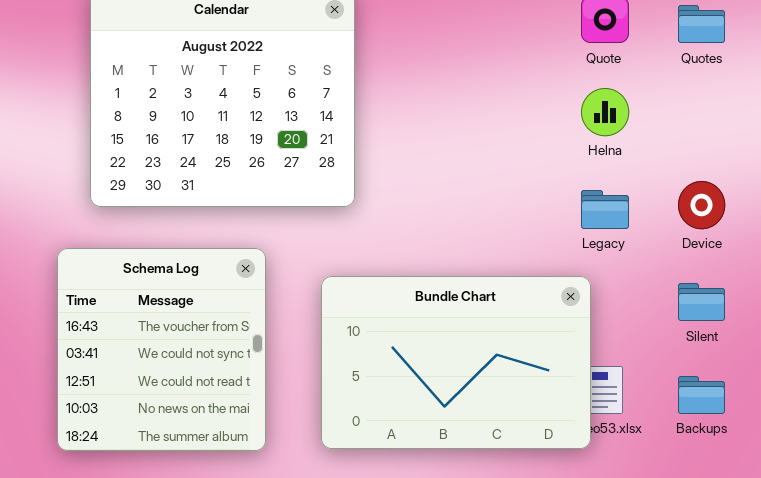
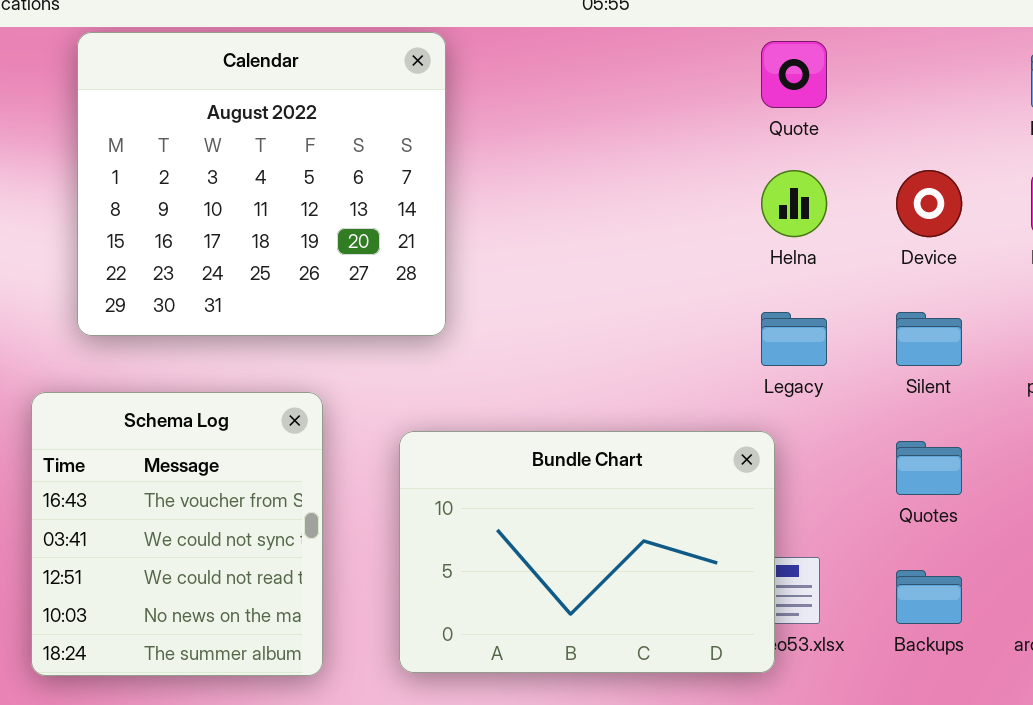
Quotes: [678,5,725,43] -> [896,441,962,495], moved
Device: [678,181,725,229] -> [896,170,962,237], moved
Silent: [678,283,725,321] -> [896,312,962,366], moved

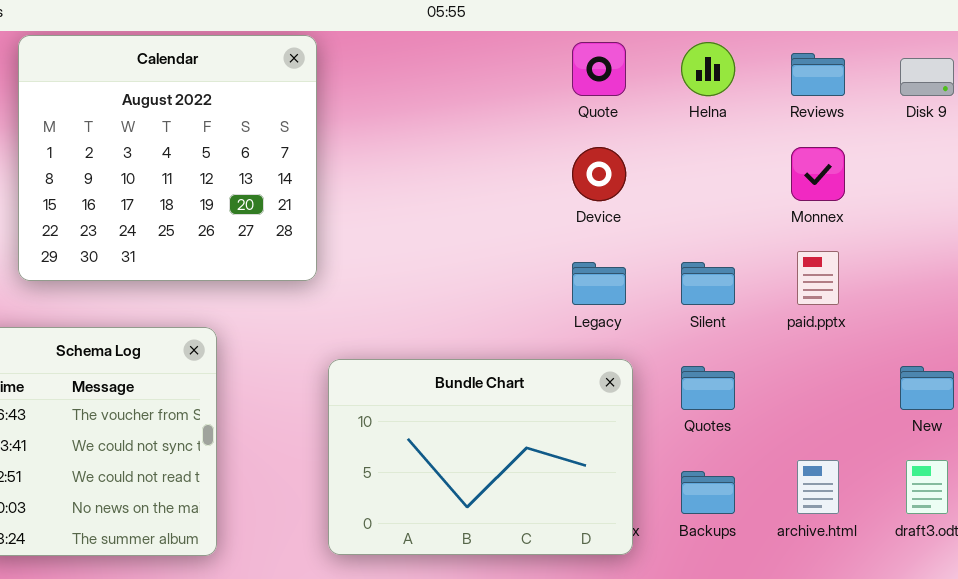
Helna: [761,170,827,237] -> [681,42,735,96], moved
Device: [896,170,962,237] -> [572,147,626,201], moved
Bundle Chart: [399,431,775,673] -> [328,359,633,555], moved

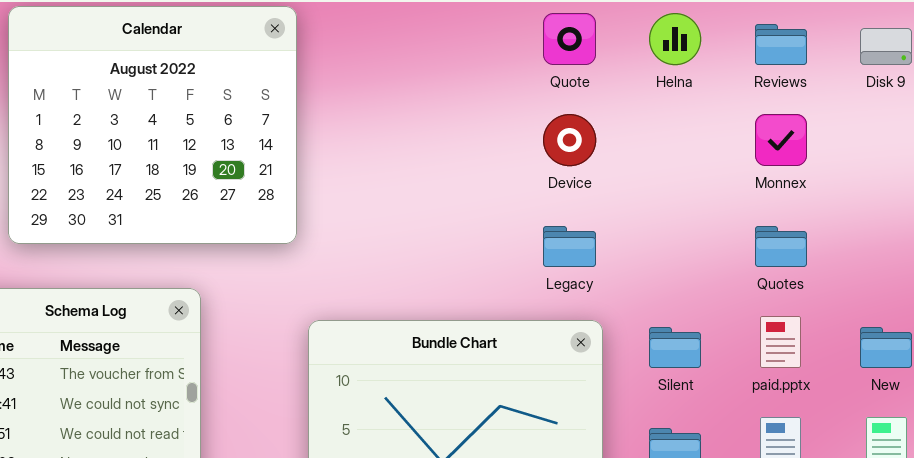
paid.pptx: [797,251,839,305] -> [760,316,801,368], moved
Silent: [681,262,735,305] -> [649,327,701,368], moved
Quotes: [681,366,735,410] -> [755,226,807,267], moved

